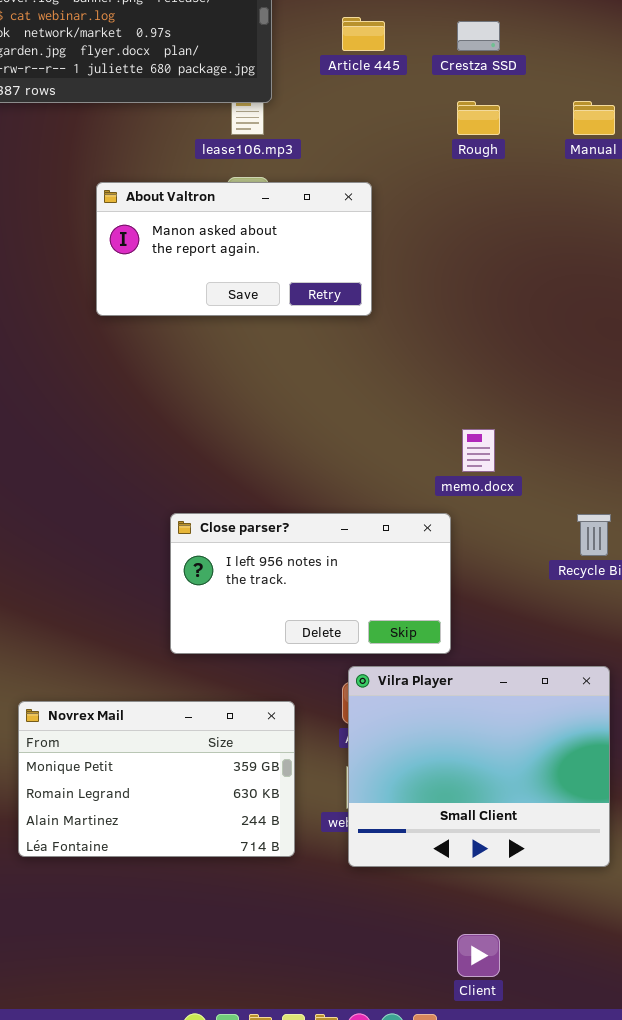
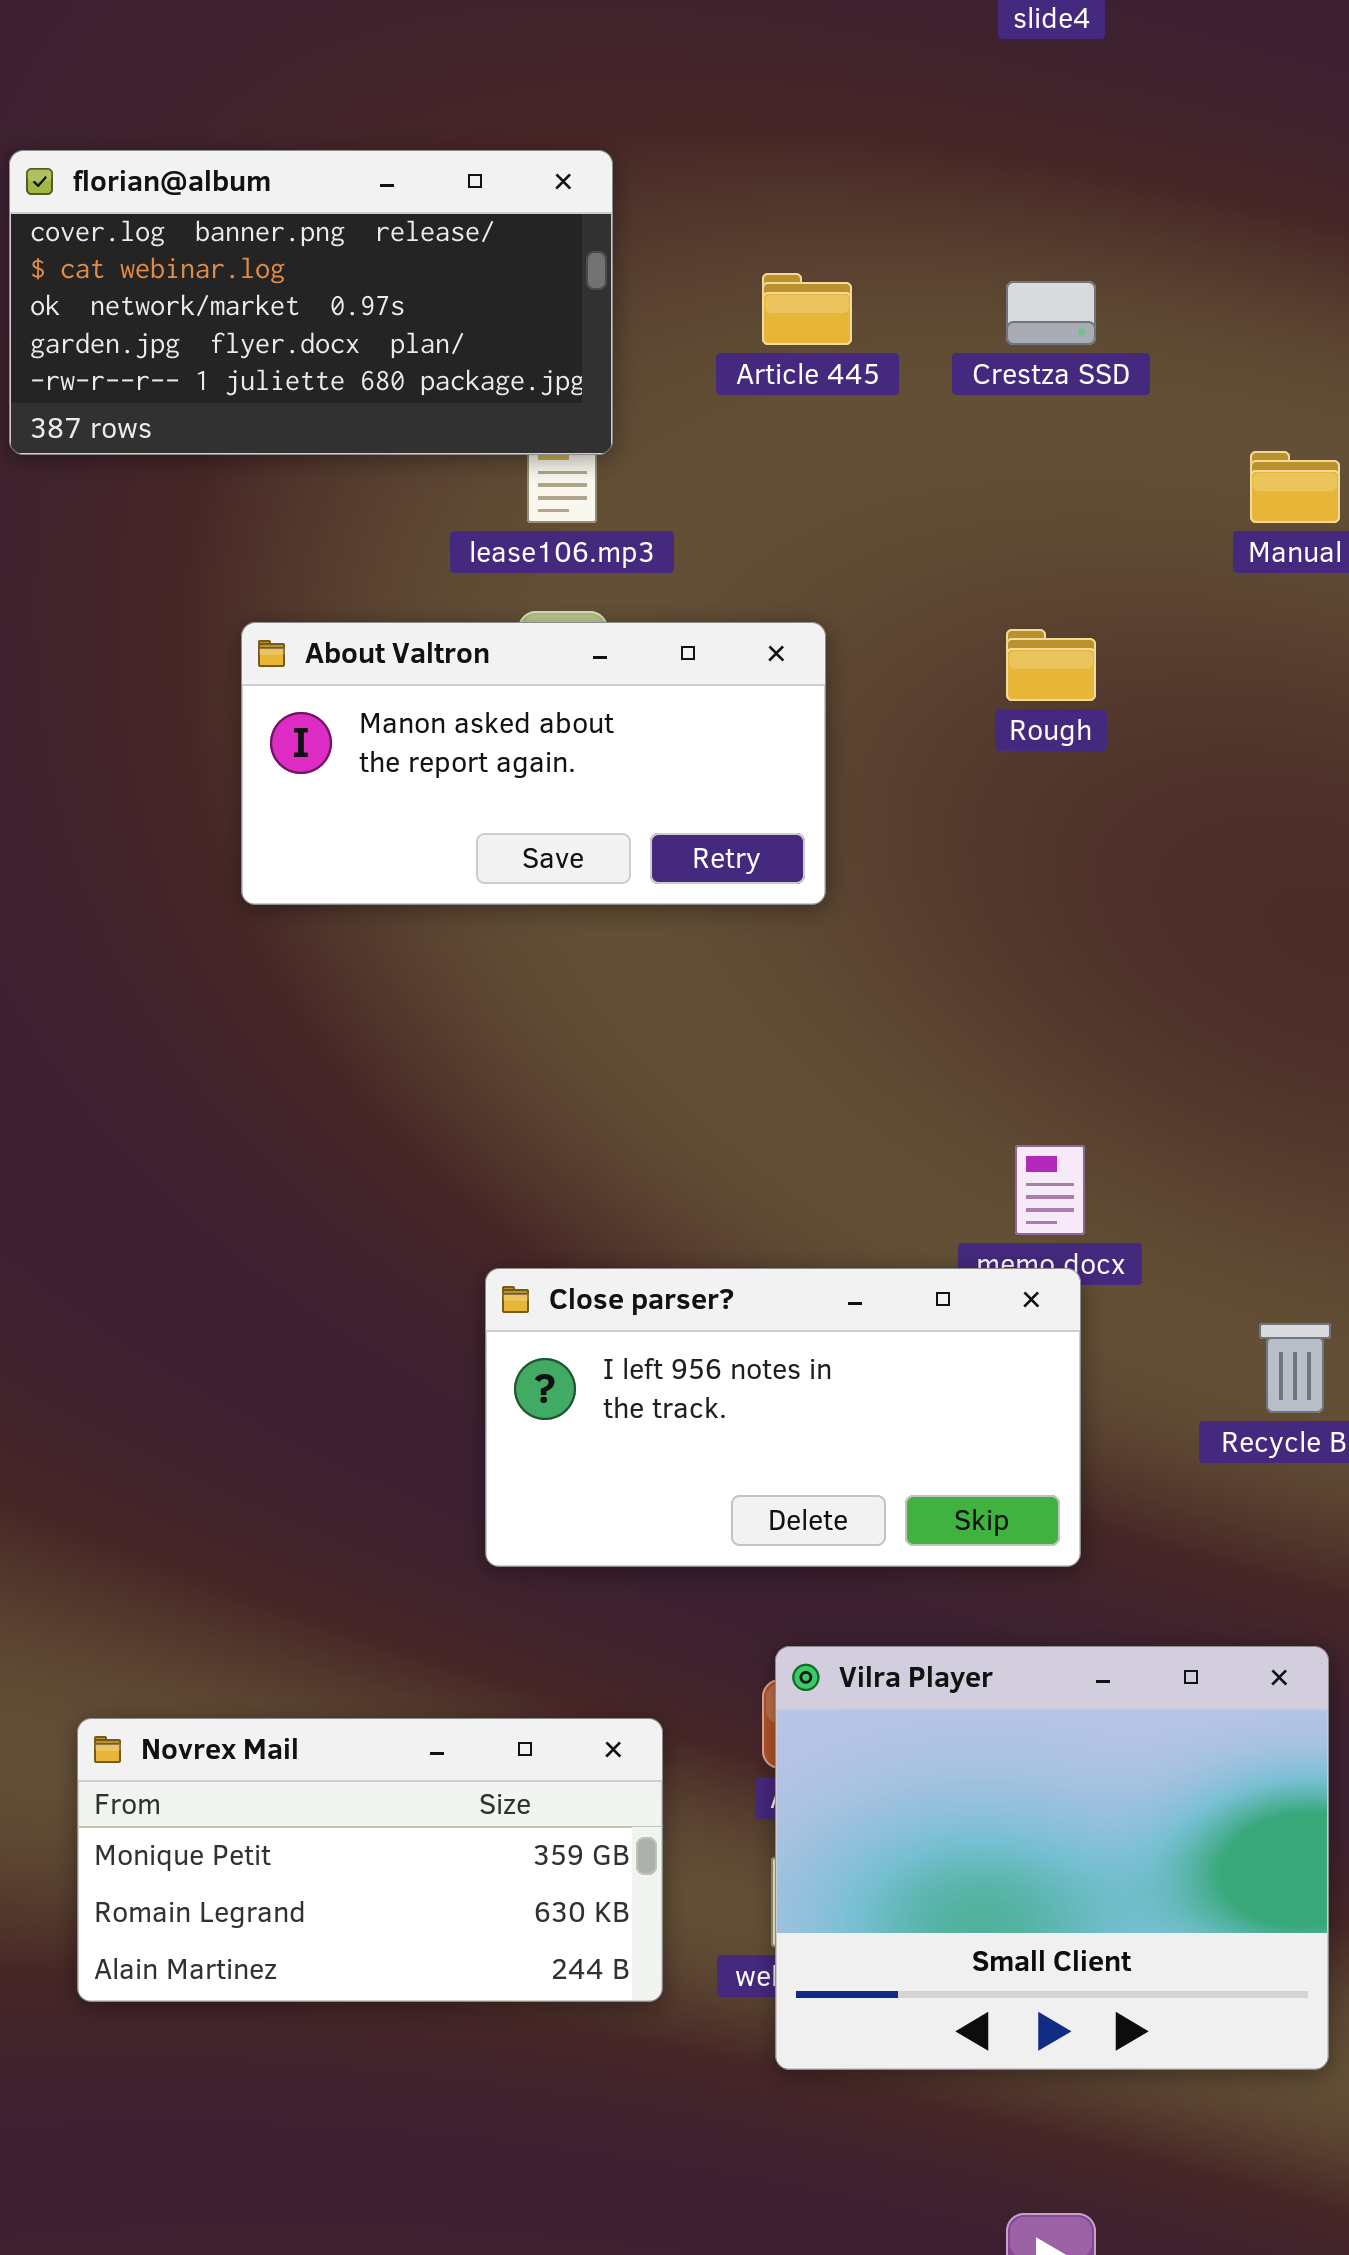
Rough: [457,101,500,135] -> [1006,629,1096,701], moved
Close parser?: [170,513,451,654] -> [485,1268,1081,1567], moved
Novrex Mail: [18,701,295,857] -> [77,1718,663,2002], resized

